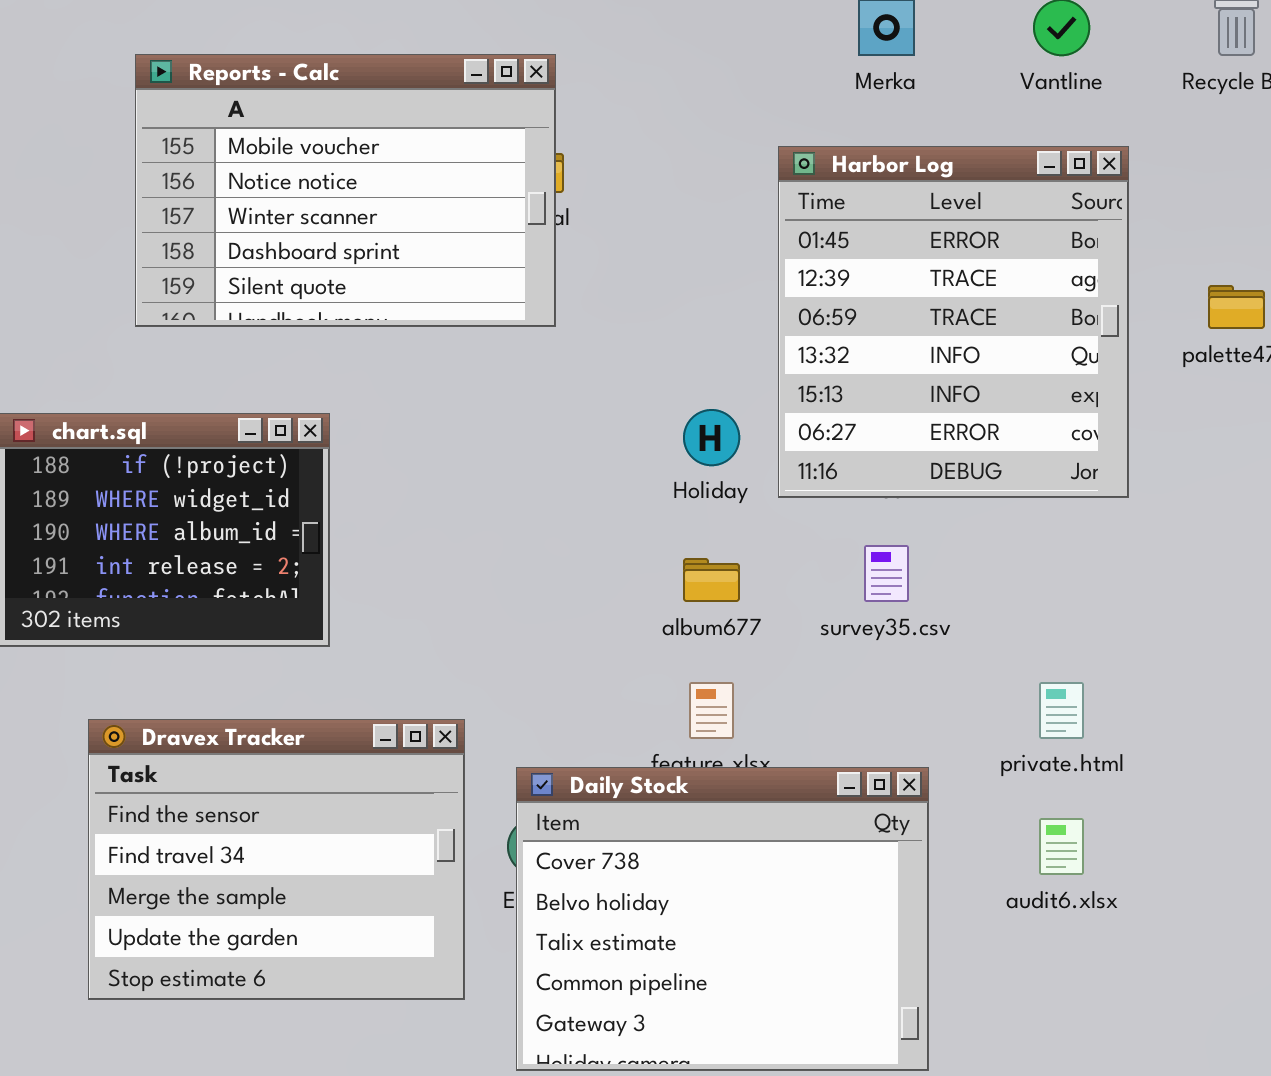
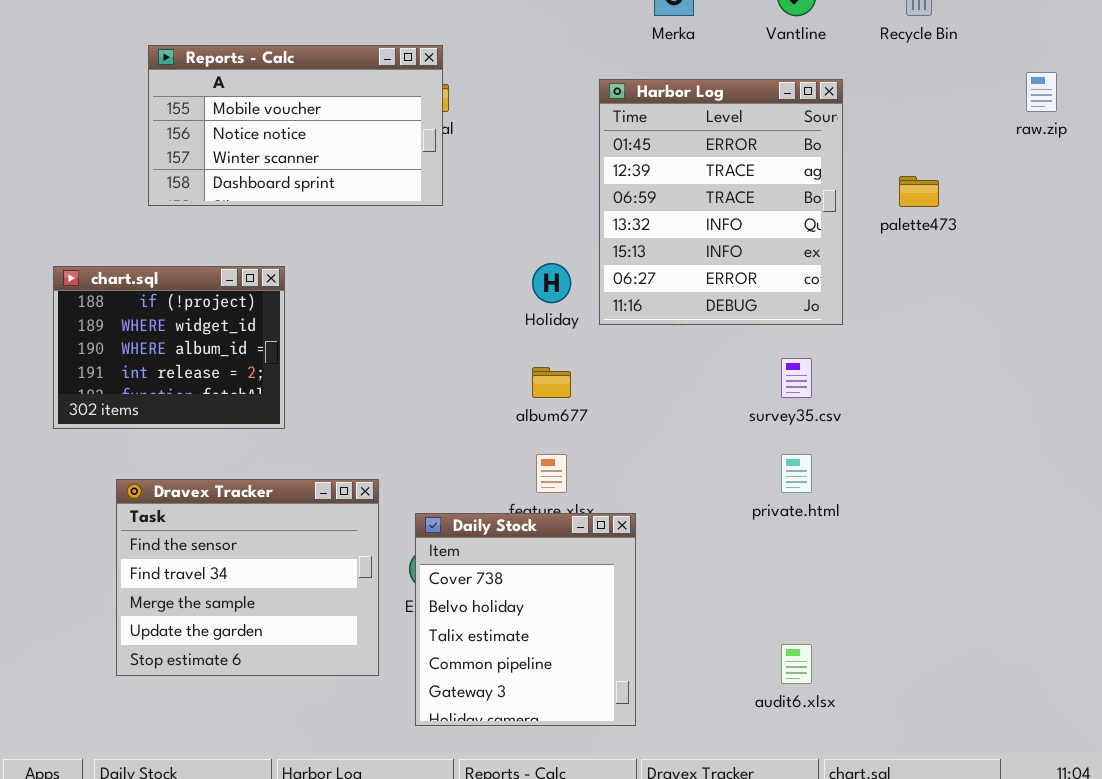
Reports - Calc: [135,54,556,327] -> [148,45,443,206], resized
survey35.csv: [864,545,909,602] -> [781,358,812,398], moved
Daily Stock: [516,767,929,1071] -> [415,513,636,726], resized
audit6.xlsx: [1039,818,1084,875] -> [781,644,812,684], moved

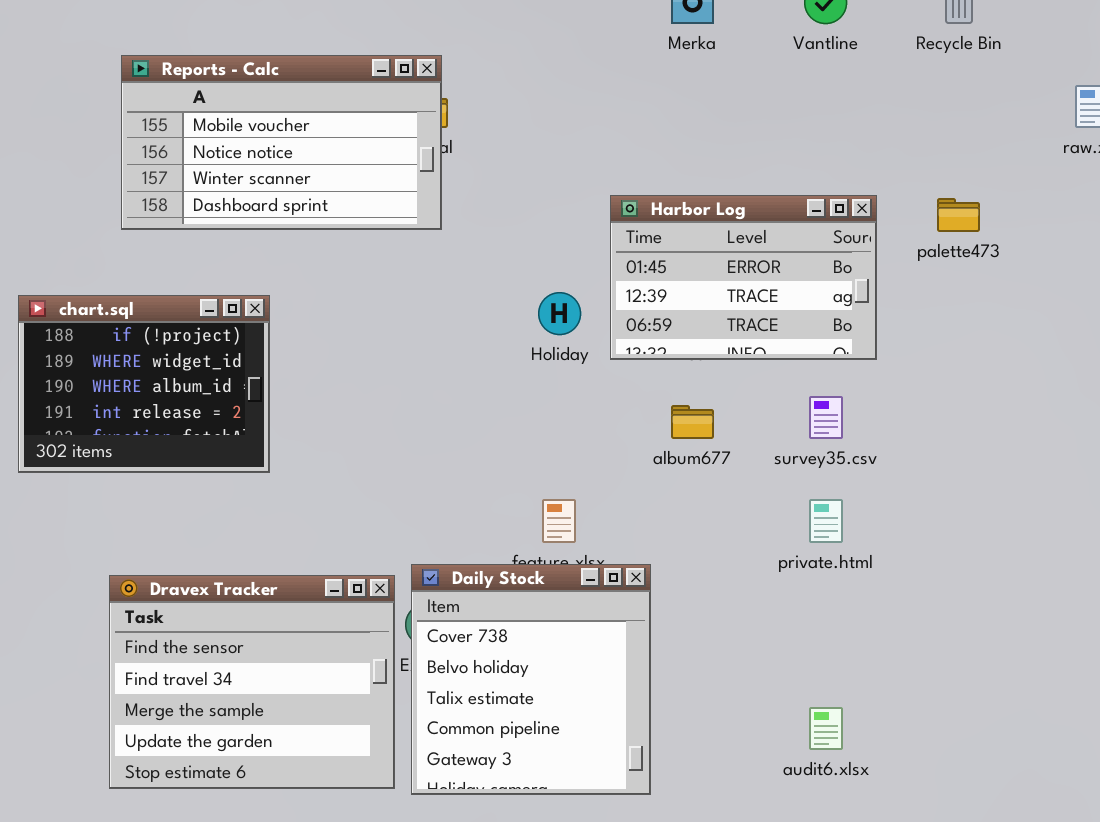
Harbor Log: [599,79,843,325] -> [610,195,877,360], resized
album677: [532,367,571,398] -> [671,405,714,439], moved
Dravex Tracker: [116,479,379,676] -> [109,575,395,789], moved

